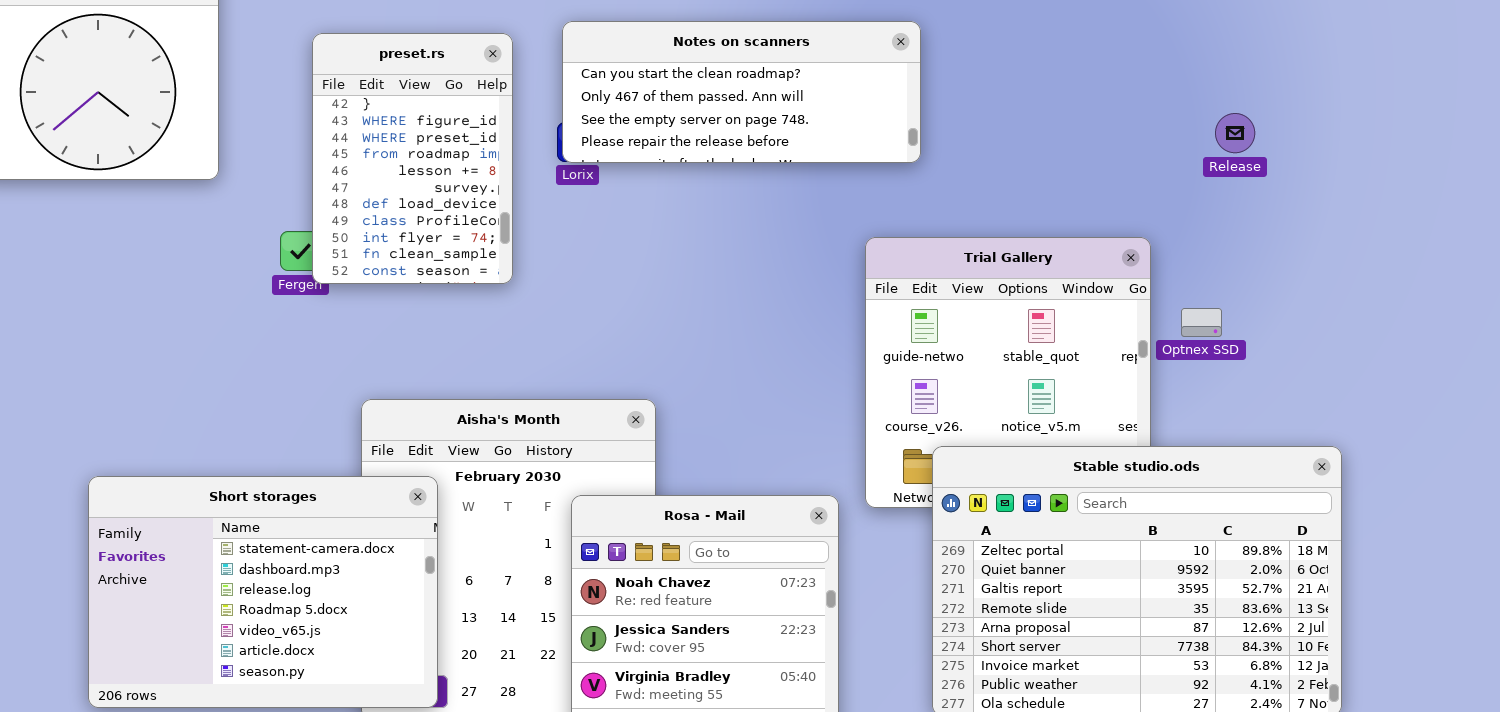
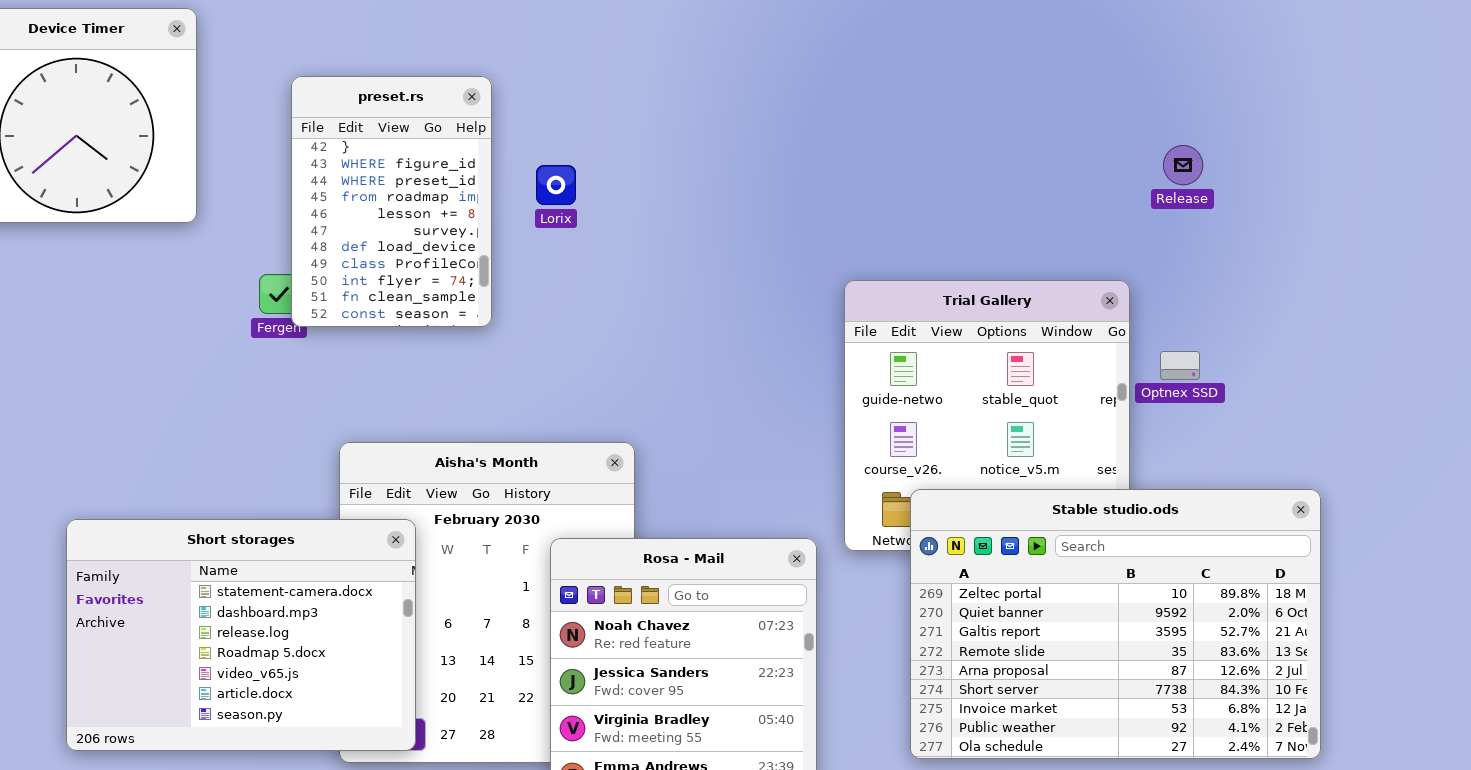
Notes on scanners: [562,21,921,163] -> none, closed
Release: [1215,113,1255,153] -> [1163,145,1203,185], moved

